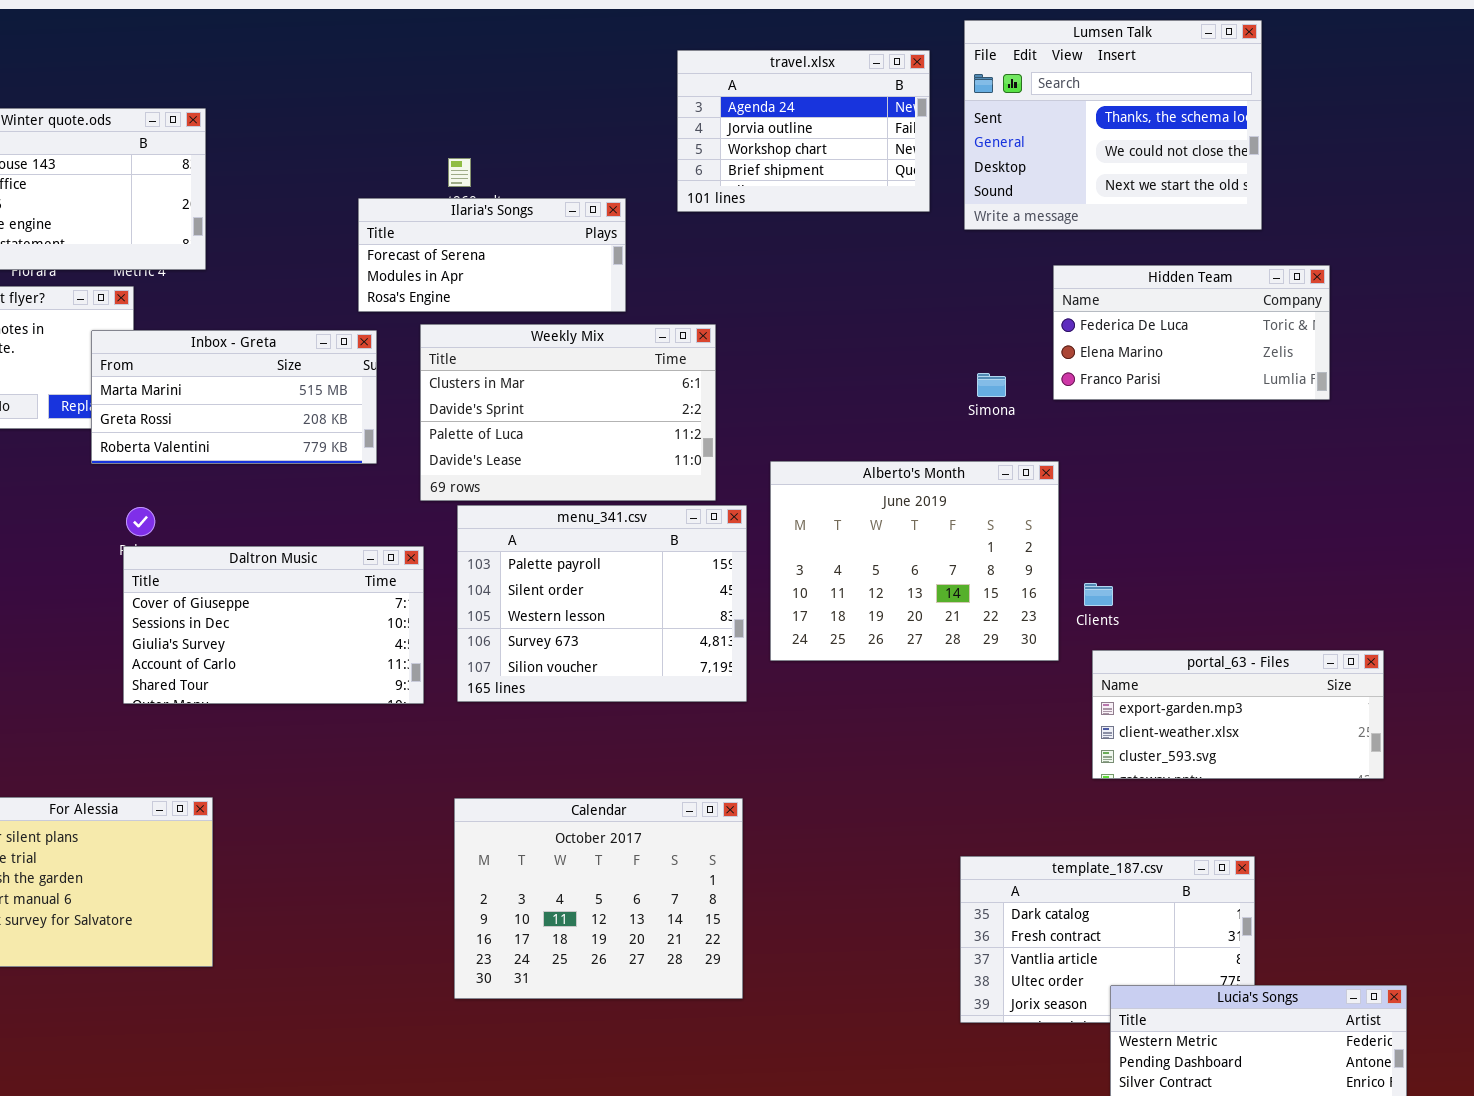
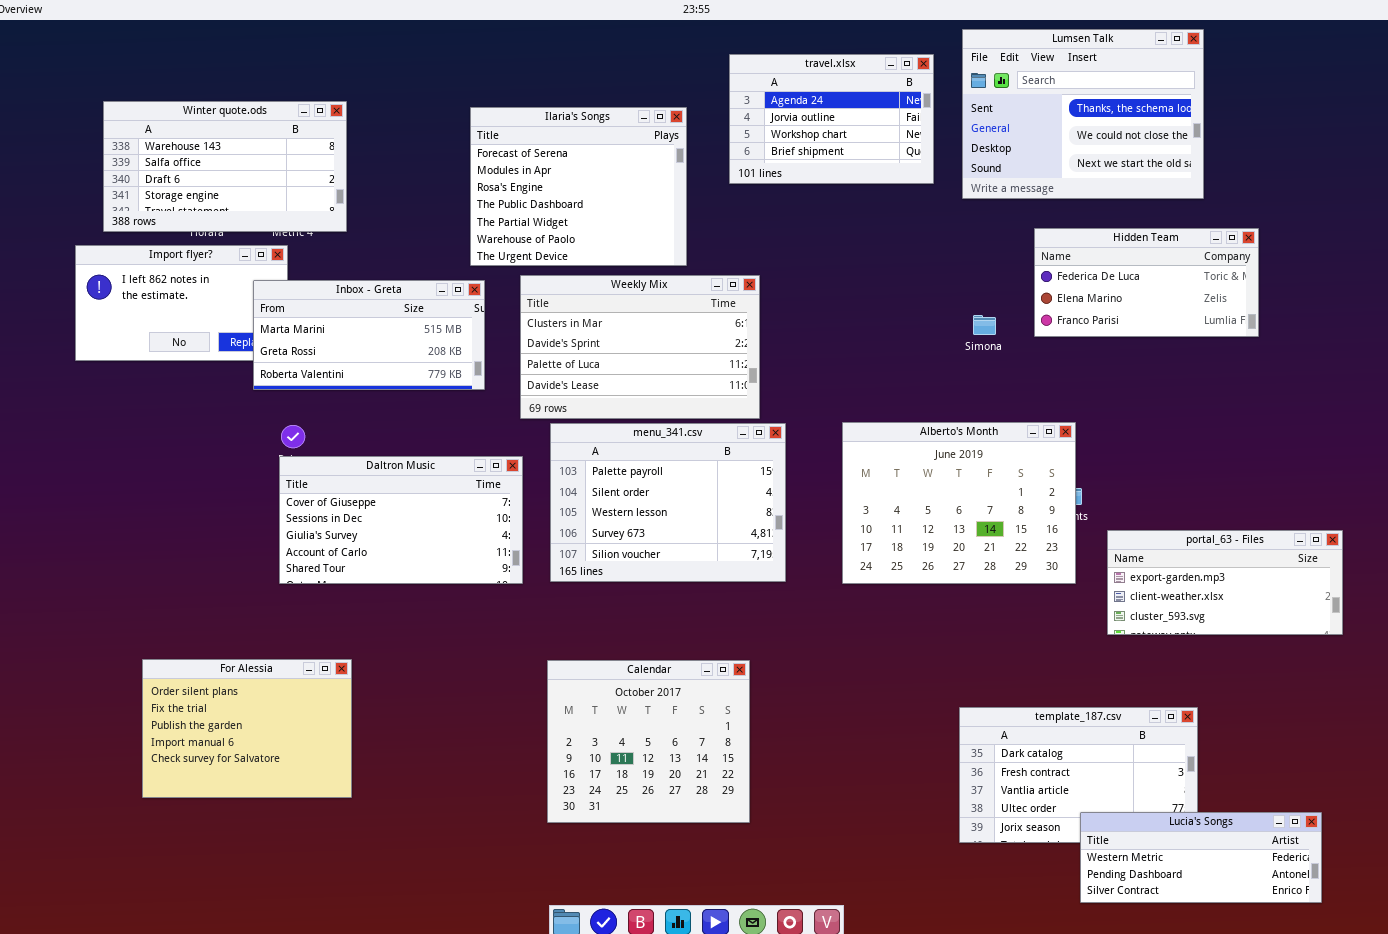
Ilaria's Songs: [358,198,626,312] -> [470,107,687,266], resized
Alberto's Month: [770,461,1059,661] -> [842,422,1076,584], moved
portal_63 - Files: [1092,650,1384,779] -> [1107,530,1343,635], moved
Calendar: [454,798,743,999] -> [547,660,750,823], resized

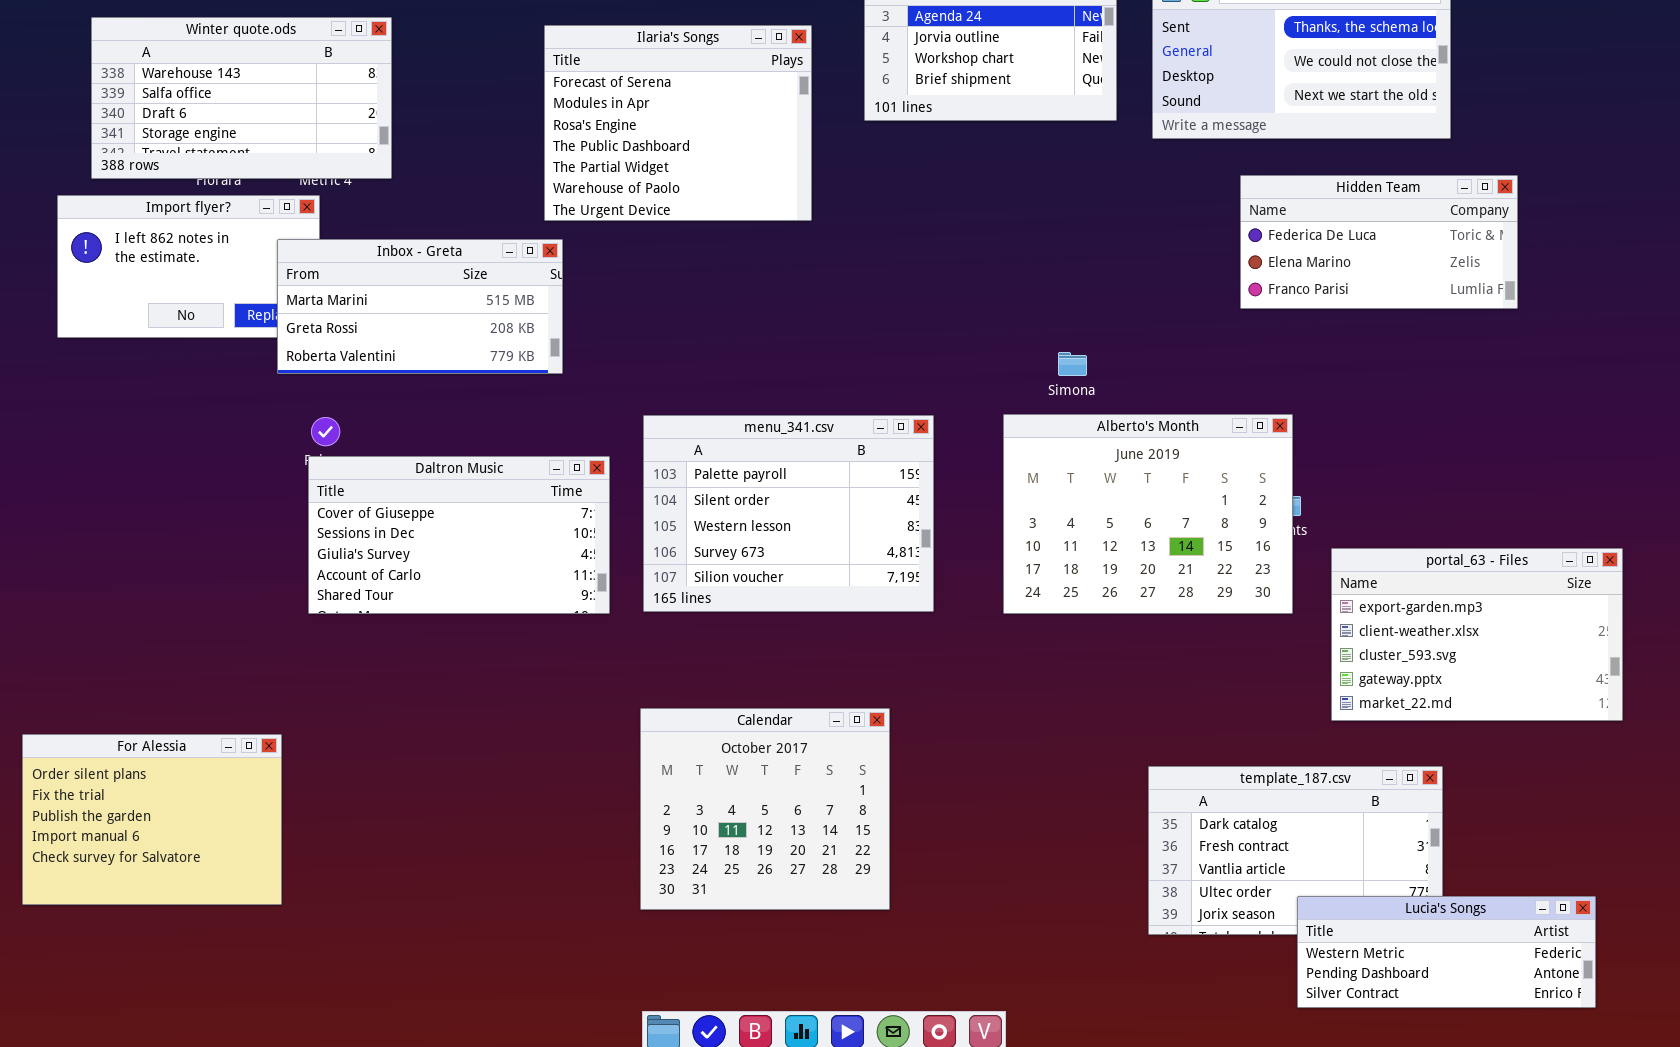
Weekly Mix: [520,275,760,419] -> none, closed
Simona: [973,315,996,335] -> [1058,352,1087,376], moved
portal_63 - Files: [1107,530,1343,635] -> [1331,548,1623,721], resized
For Alessia: [142,659,352,798] -> [22,734,282,905], moved

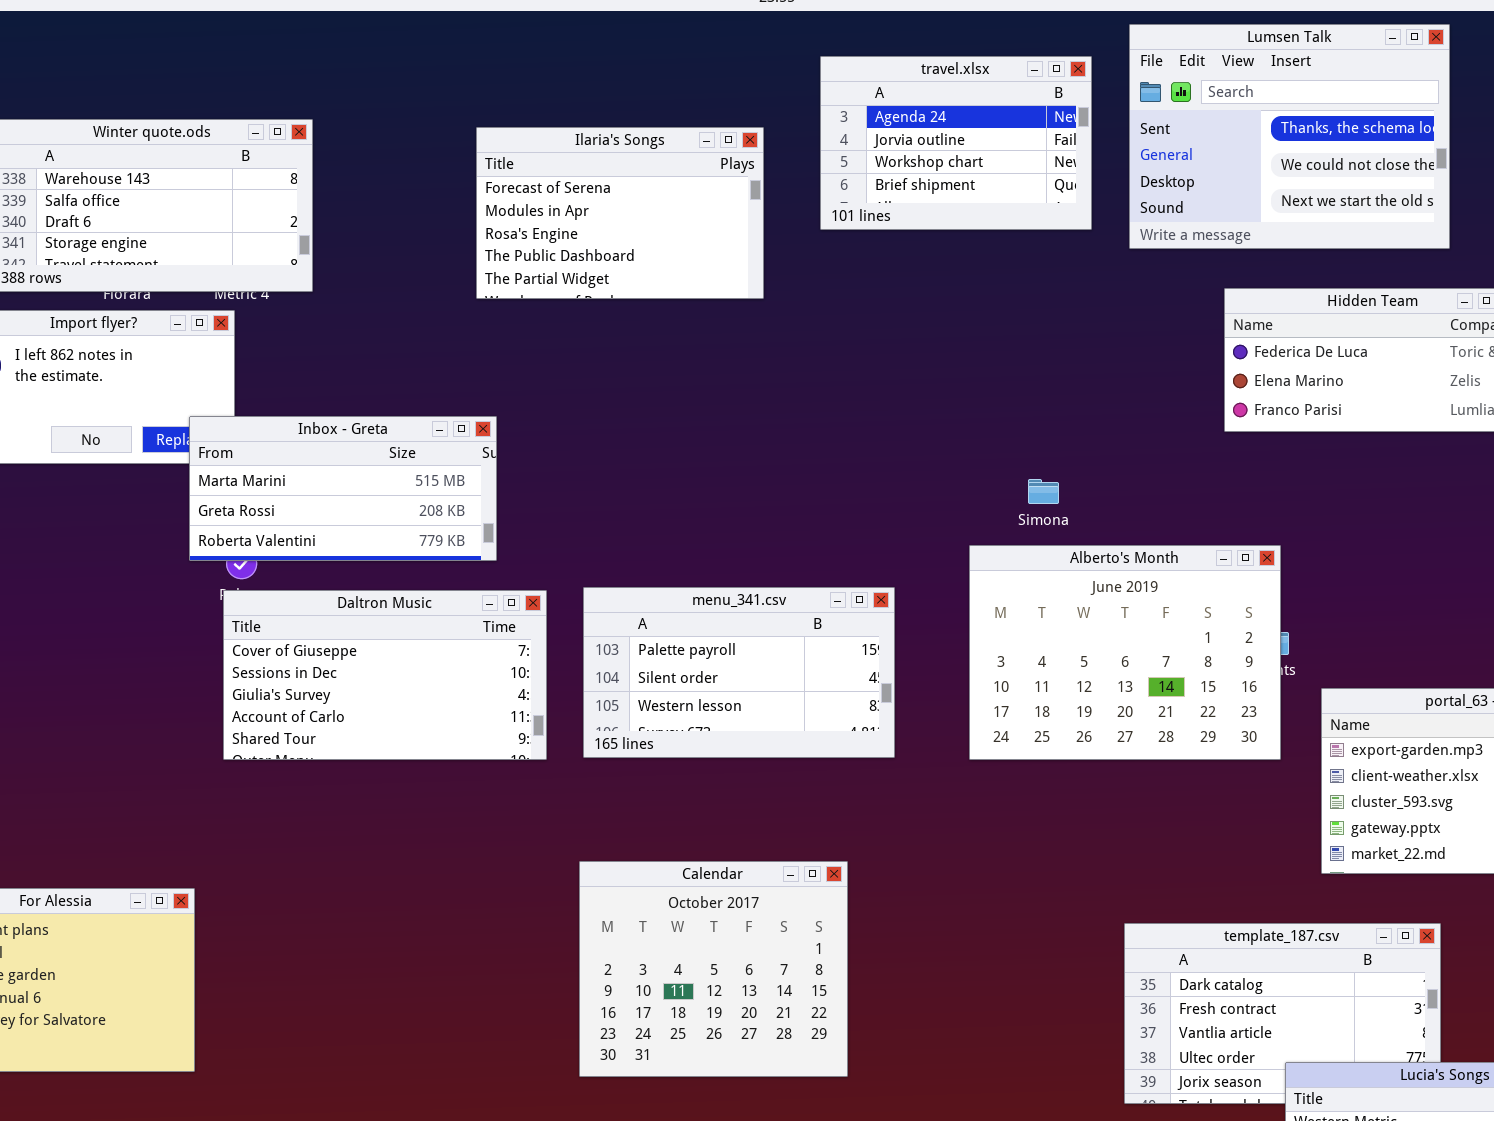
Ilaria's Songs: [544,25,812,221] -> [476,127,764,299], resized
Inbox - Greta: [277,239,563,374] -> [189,416,497,561], moved
menu_341.csv: [643,415,934,612] -> [583,587,895,758], resized

